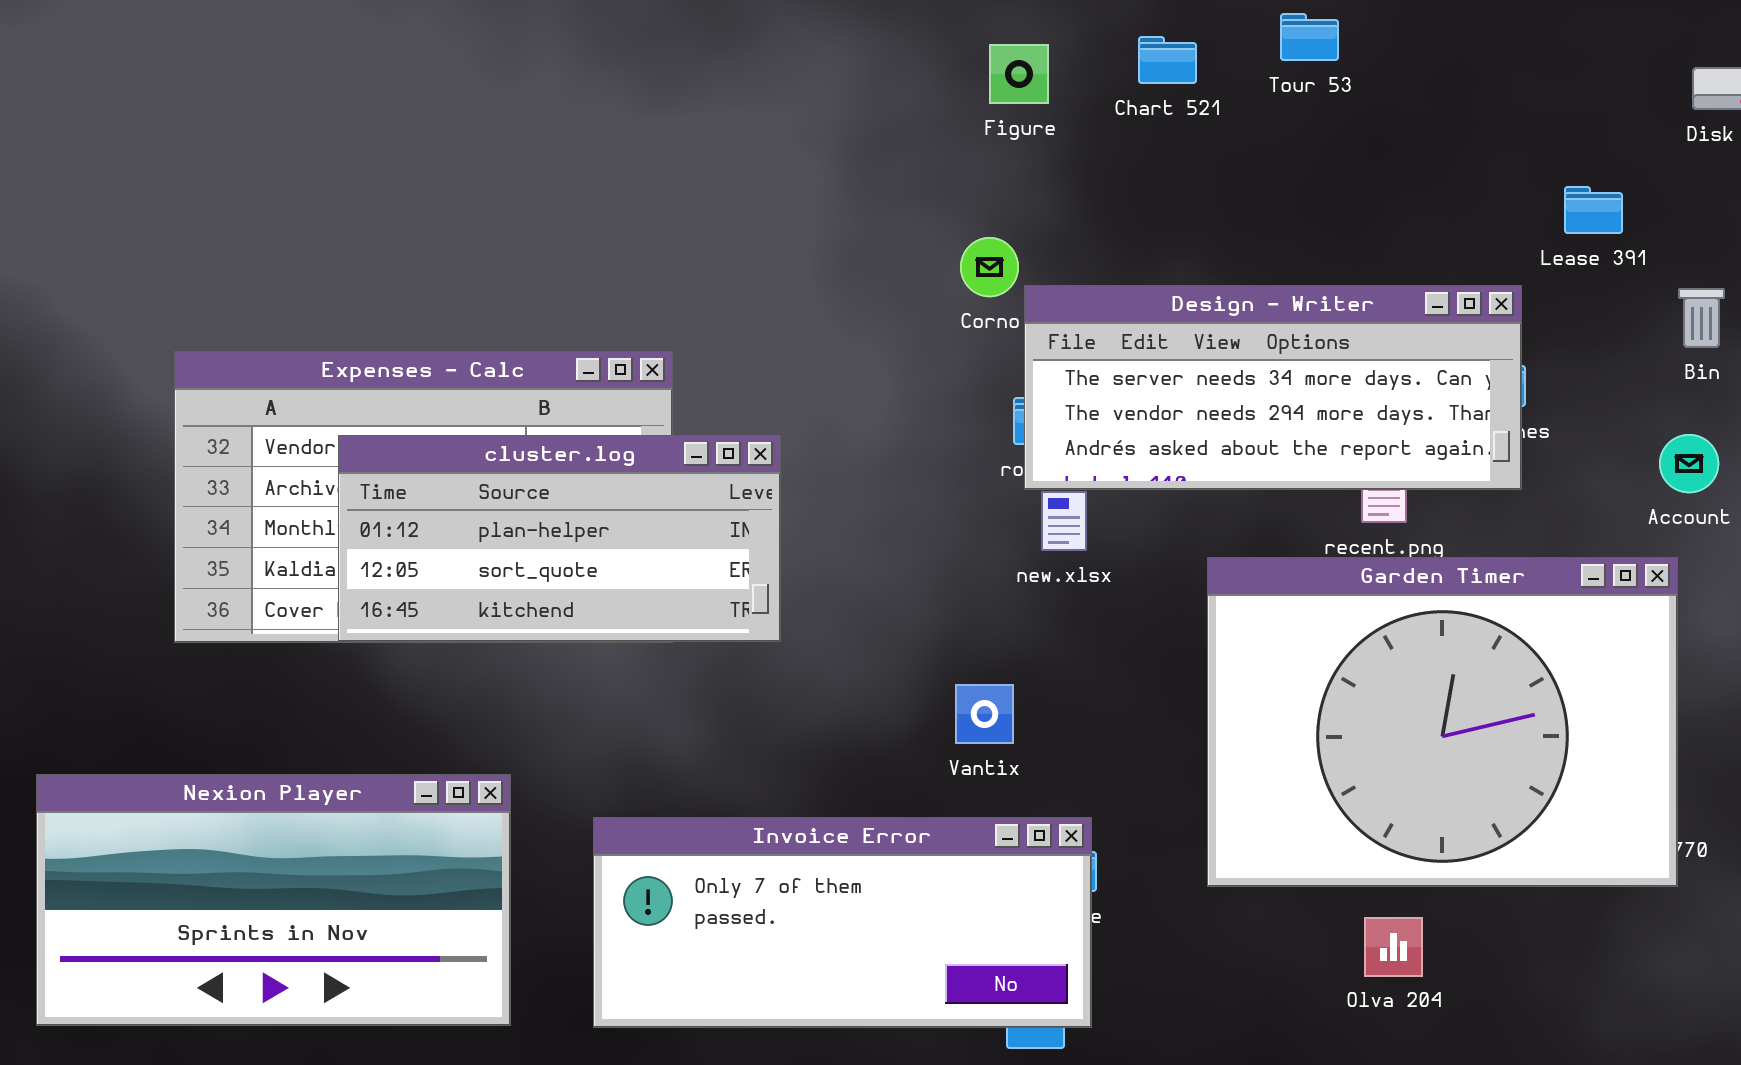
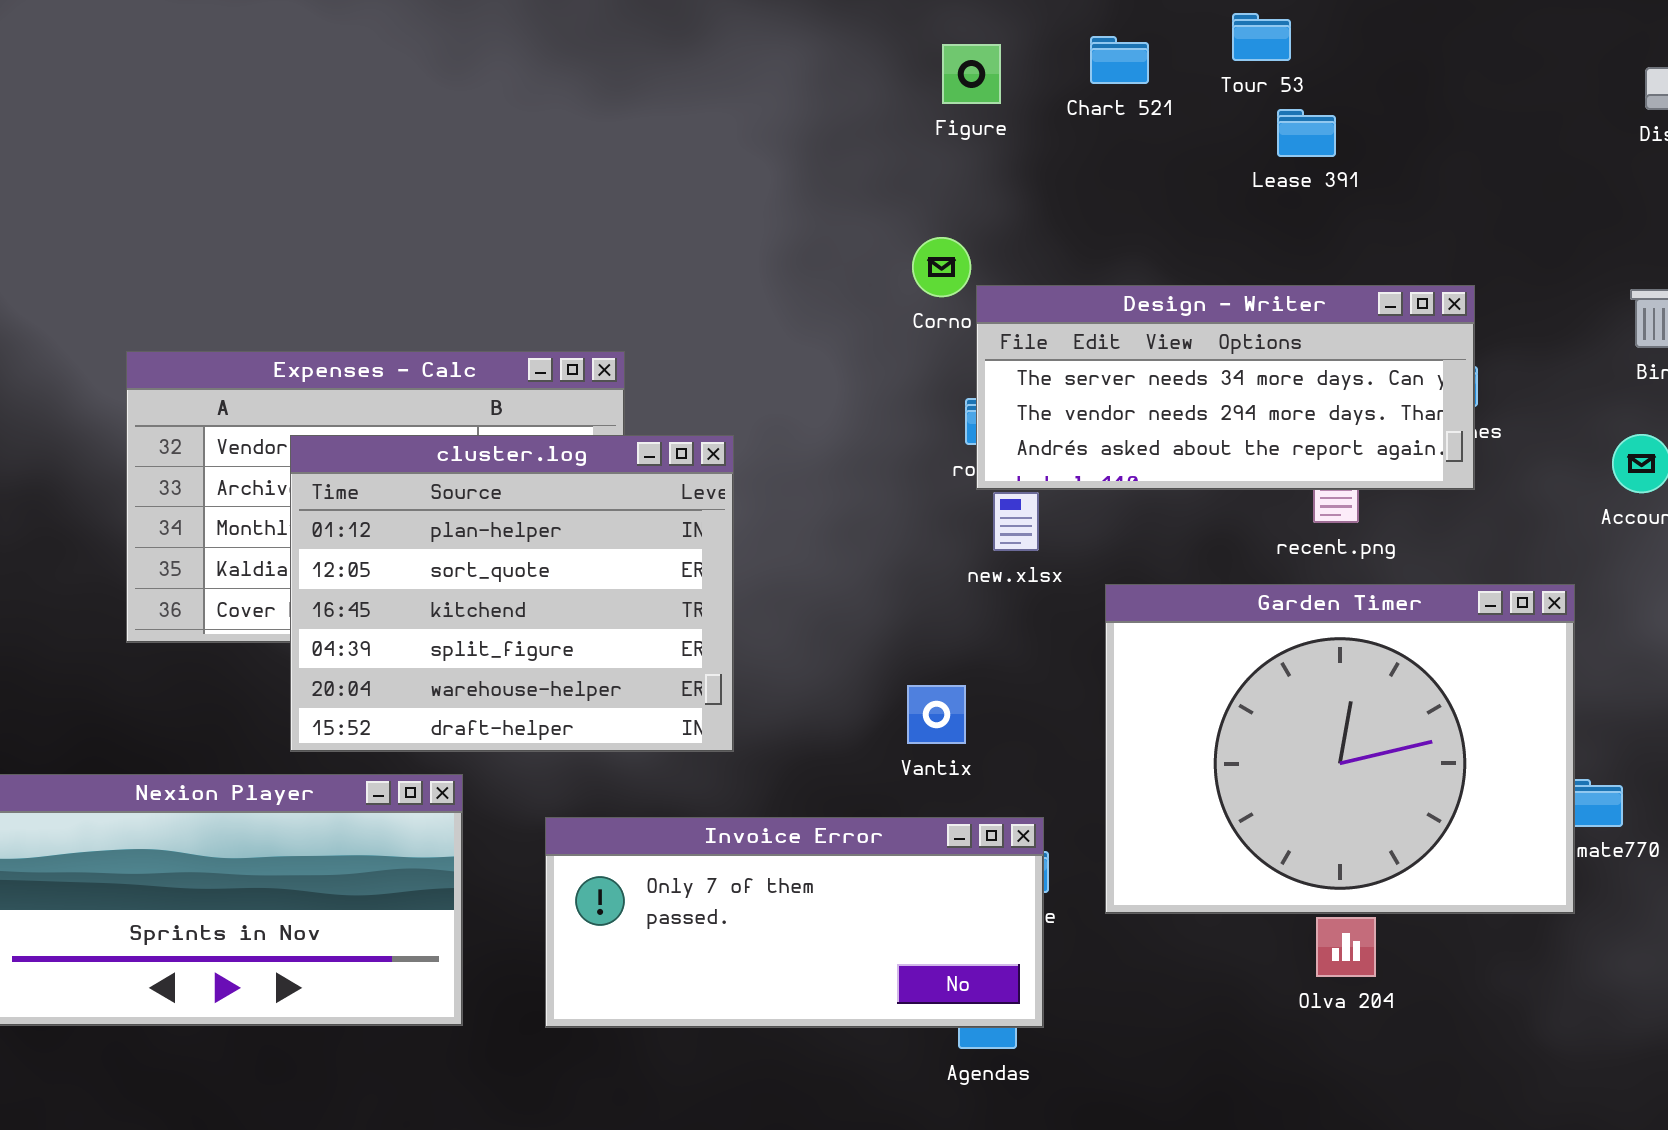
Lease 391: [1564,186,1623,234] -> [1277,109,1336,157], moved
cluster.log: [338,435,781,642] -> [290,435,734,752], resized
Garden Timer: [1207,557,1678,887] -> [1105,584,1575,914], moved

